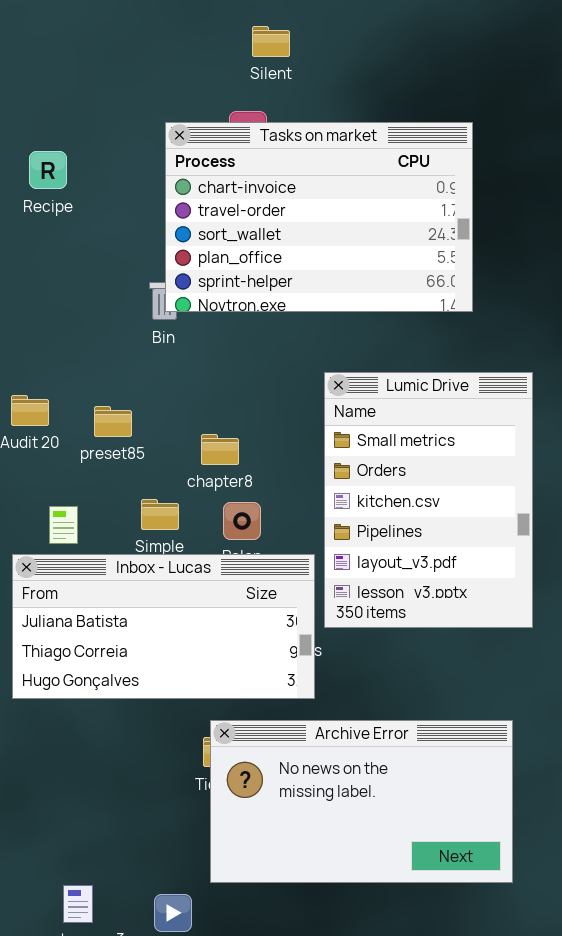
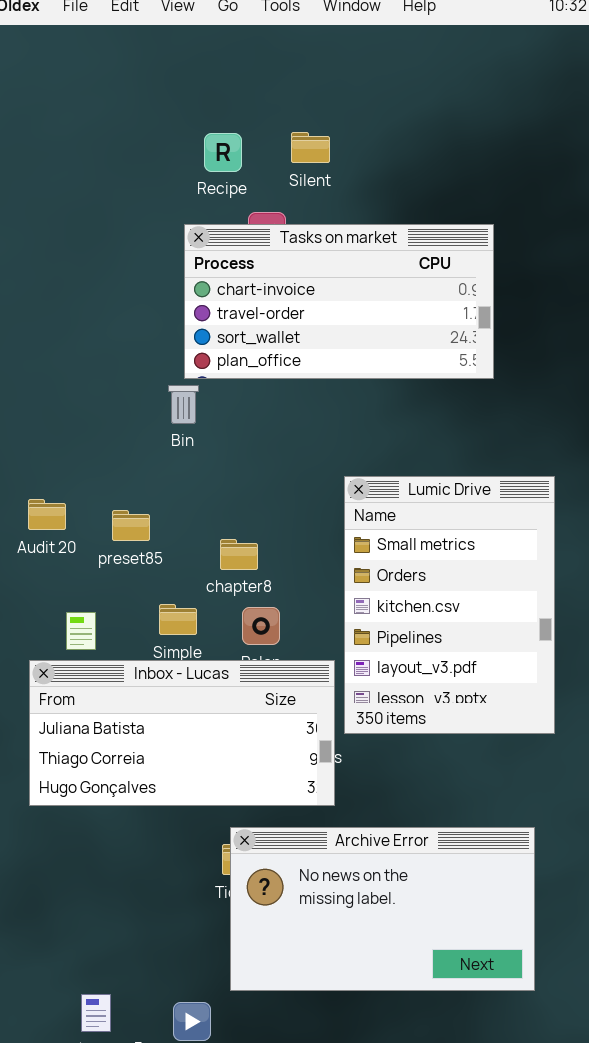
Silent: [252,26,290,57] -> [291,132,330,163], moved
Tasks on market: [165,122,473,312] -> [184,224,494,379], resized
Recipe: [29,151,67,189] -> [204,133,242,172], moved

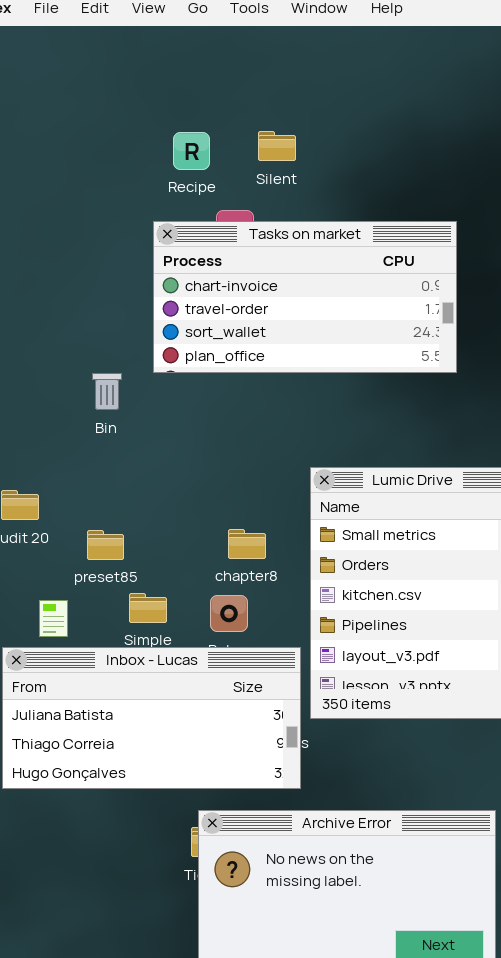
Bin: [168,385,199,424] -> [92,373,122,410], moved
preset85: [112,510,150,541] -> [87,530,124,560], moved
chapter8: [220,539,258,570] -> [228,529,266,559], moved

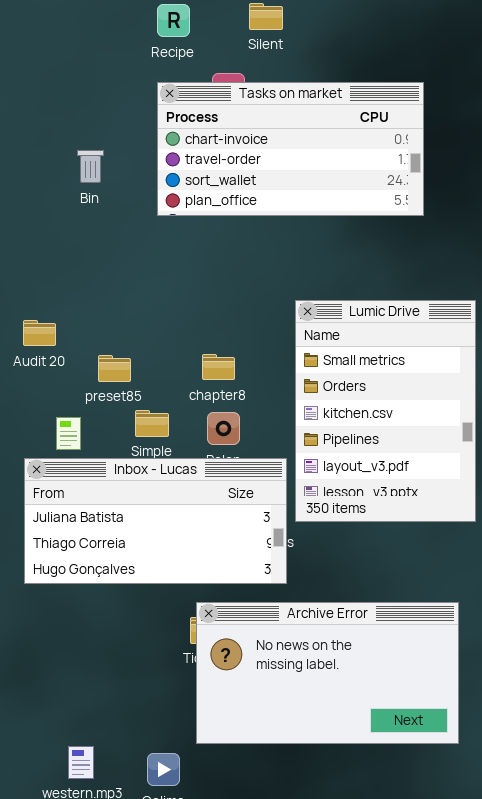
Recipe: [173,132,210,170] -> [157,4,190,37], moved
Bin: [92,373,122,410] -> [77,150,104,183], moved
chapter8: [228,529,266,559] -> [202,354,235,380], moved

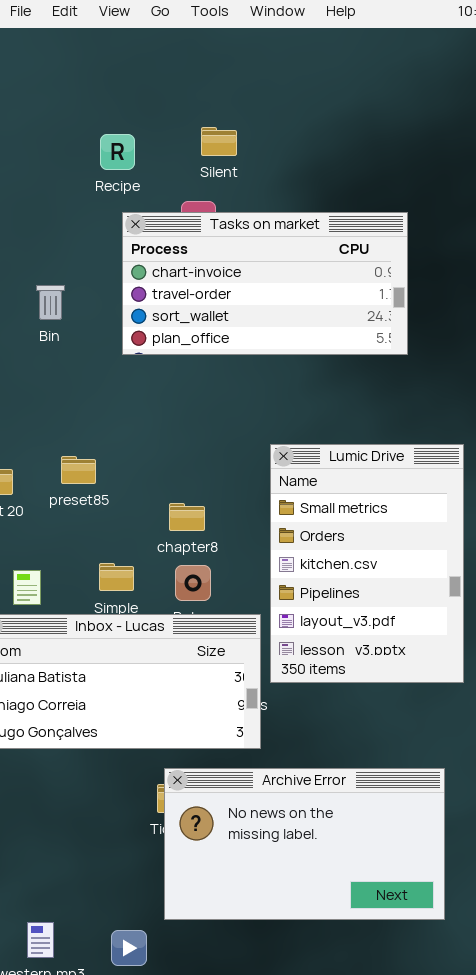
Silent: [249,3,283,30] -> [201,127,237,156], moved
Recipe: [157,4,190,37] -> [100,134,135,170], moved
preset85: [98,355,131,382] -> [61,456,96,484], moved

